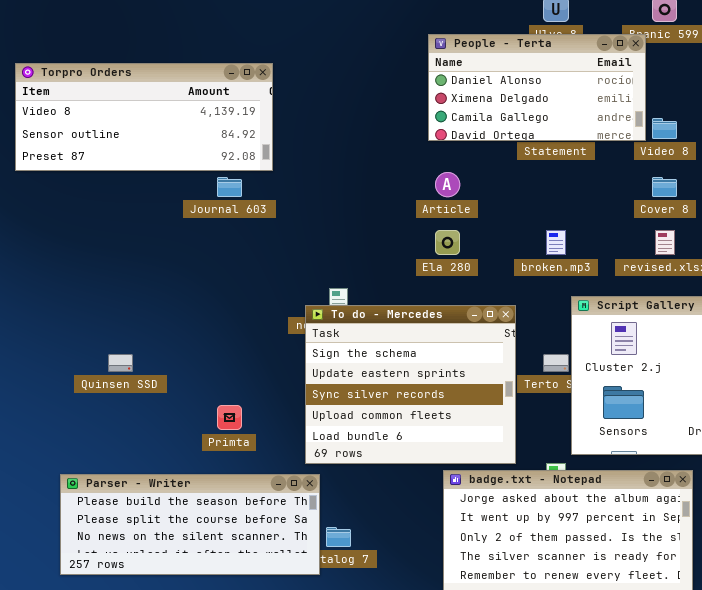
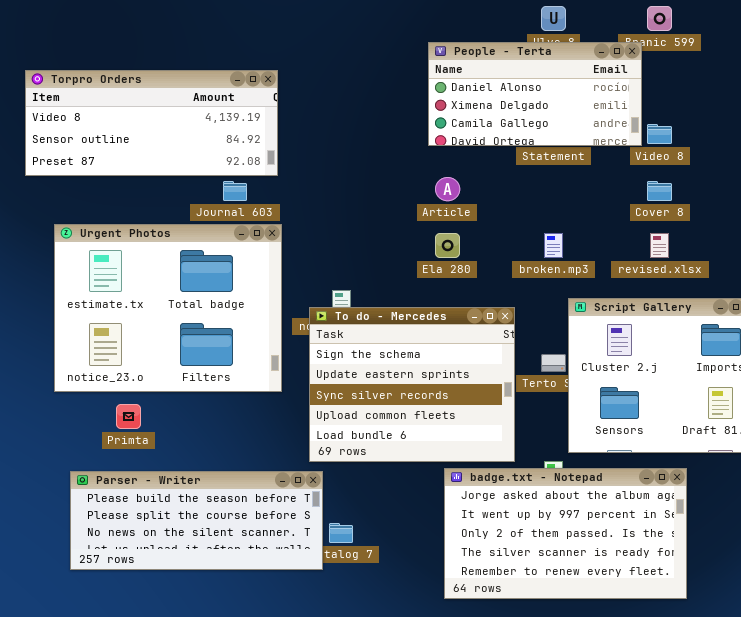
Urgent Photos: none -> [54,224,282,392], opened
Primta: [217,405,242,430] -> [116,404,141,429], moved

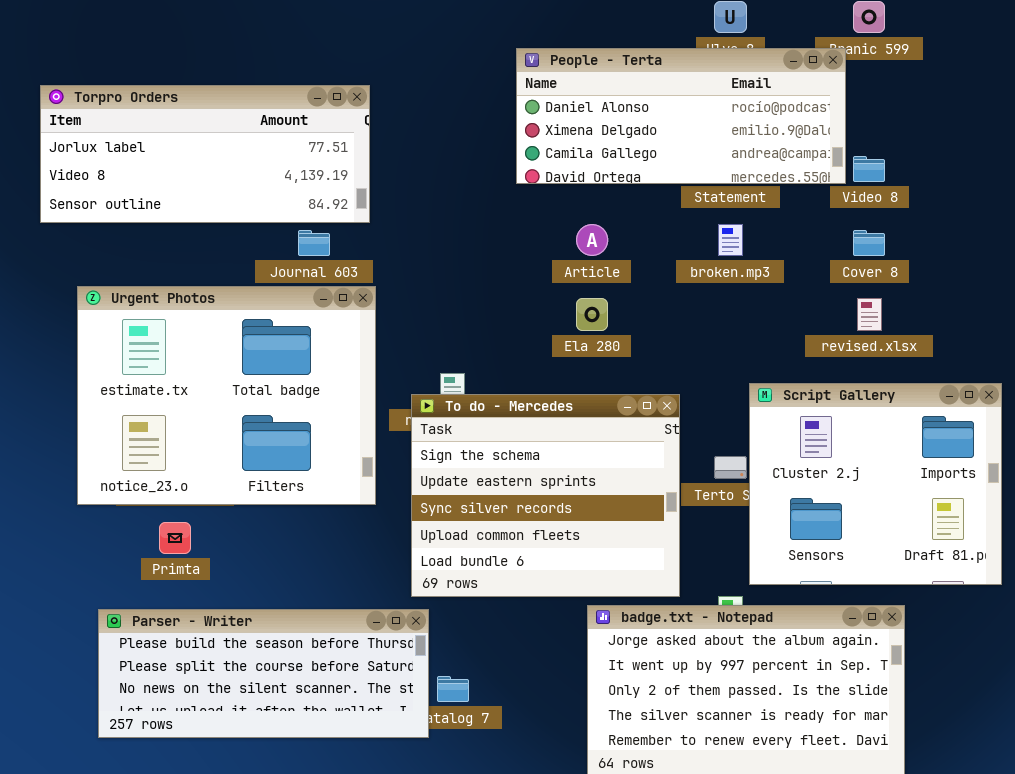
People - Terta: [428,42,642,146] -> [516,48,846,184], resized
Torpro Orders: [25,70,278,176] -> [40,85,370,223], scrolled up 1 row
broken.mp3: [544,233,563,258] -> [718,224,743,256], moved

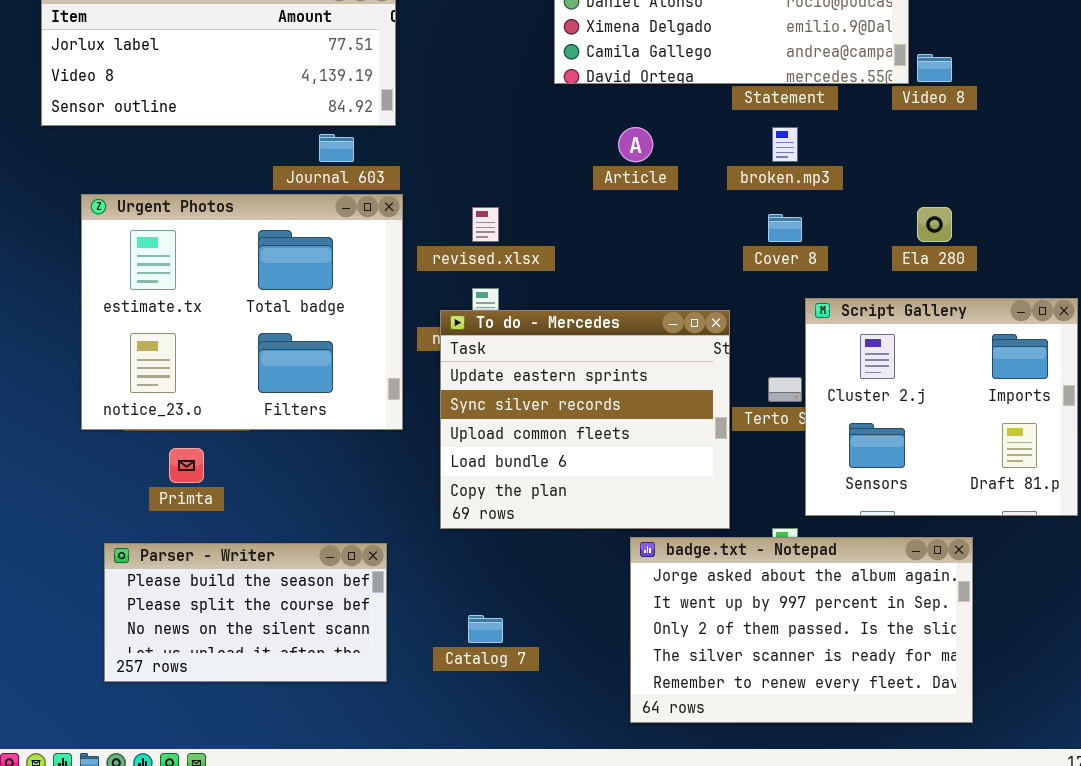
Cover 8: [853,230,885,256] -> [768,214,802,242], moved
Ela 280: [576,298,608,331] -> [917,207,952,242], moved
revised.xlsx: [857,298,882,331] -> [472,207,499,242], moved
To do - Mercedes: [411,394,680,597] -> [440,310,730,529], scrolled down 1 row
Parser - Writer: [98,609,429,738] -> [104,543,387,682], resized

